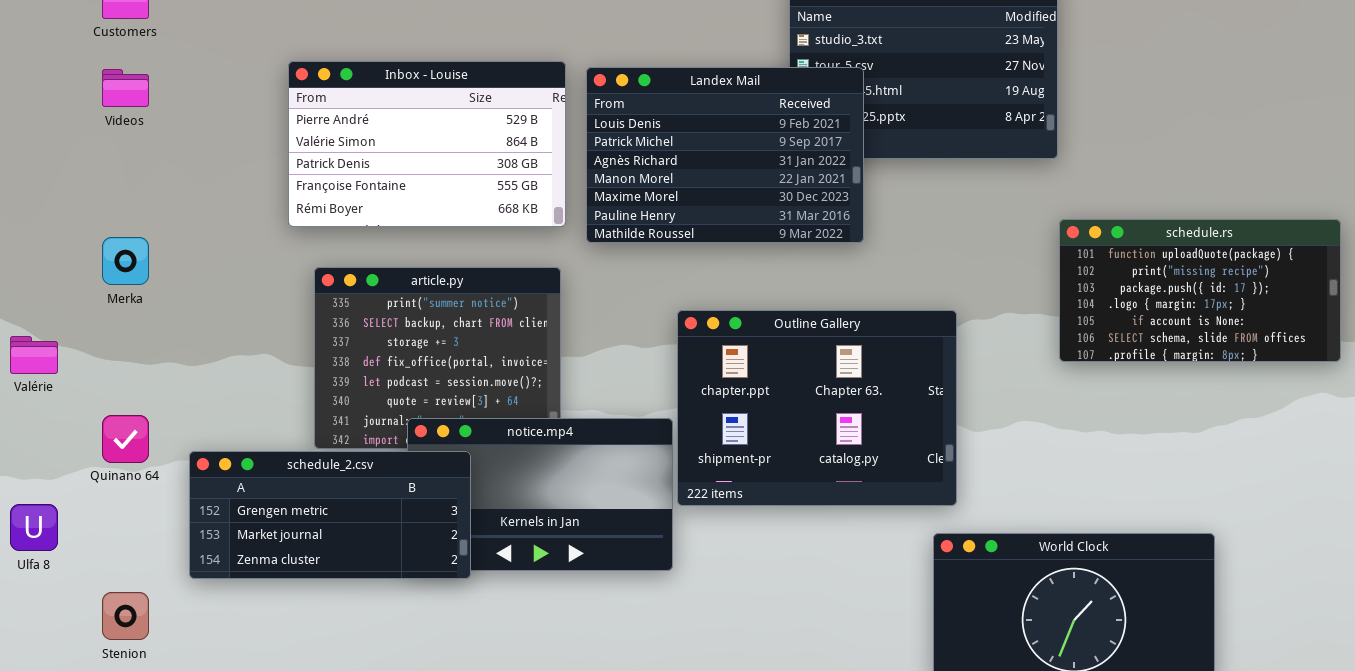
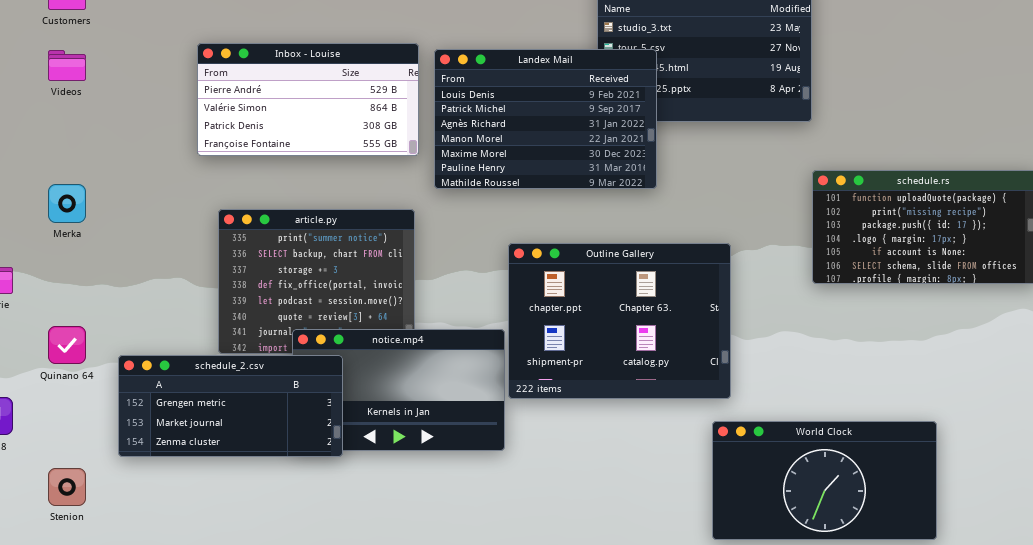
Inbox - Louise: [288,61,566,227] -> [197,43,419,156], resized

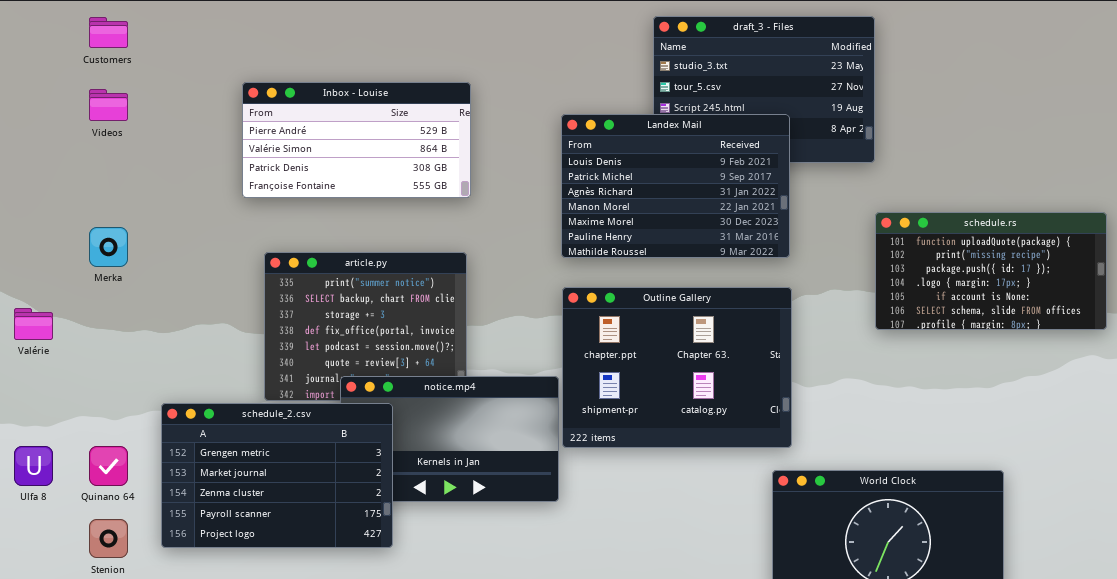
Landex Mail: [434,49,657,189] -> [561,114,790,258], moved
Quinano 64: [48,326,86,364] -> [89,446,128,486], moved
schedule_2.csv: [118,355,343,457] -> [161,403,393,548], resized

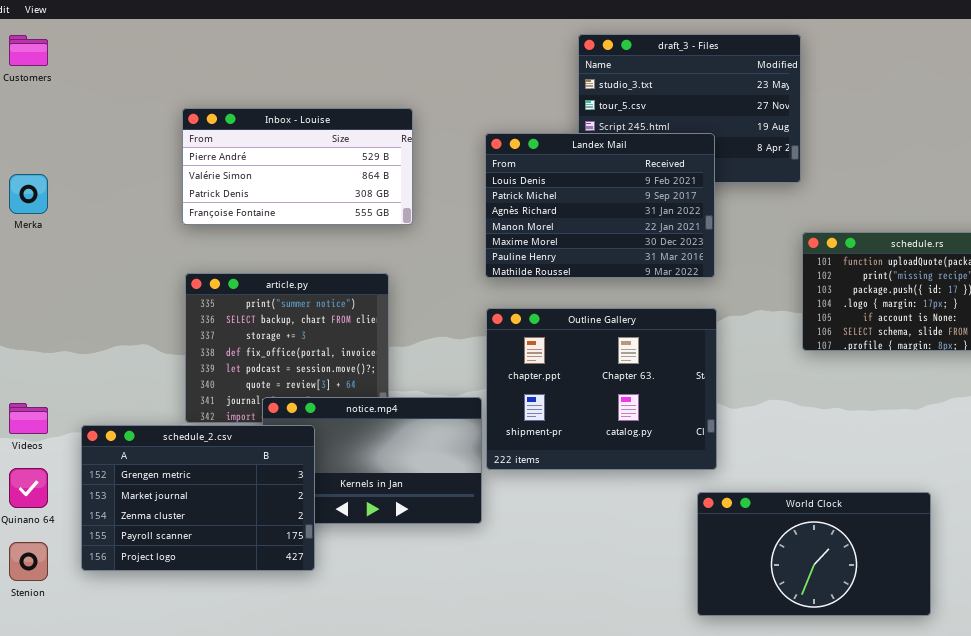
Inbox - Louise: [242,82,471,198] -> [182,108,413,225], moved
Videos: [89,89,128,121] -> [9,403,48,434], moved
Merka: [89,227,128,267] -> [9,174,48,214], moved

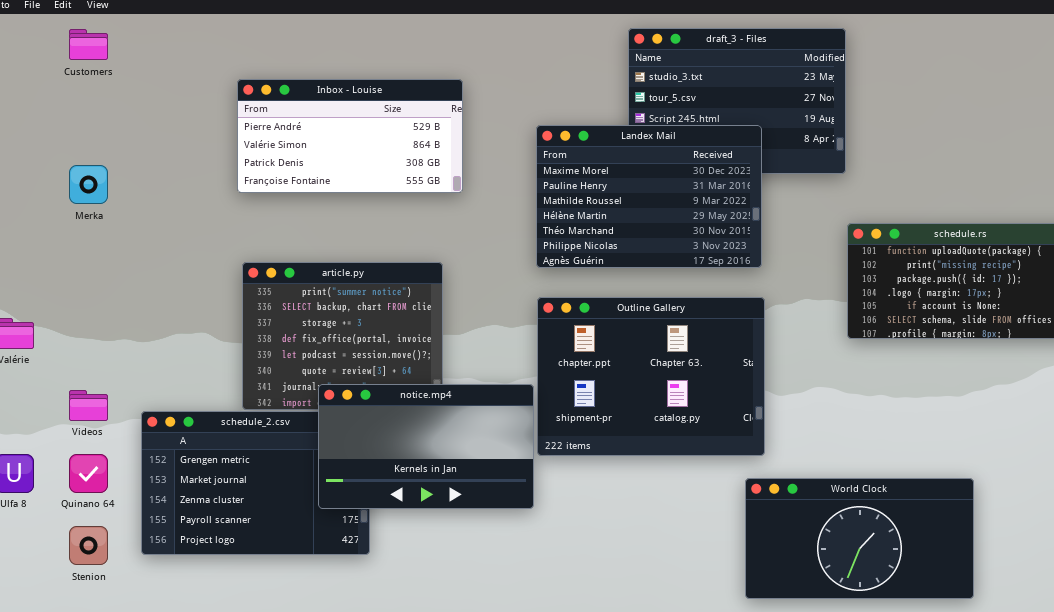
Inbox - Louise: [182,108,413,225] -> [237,79,463,193], moved
Landex Mail: [485,133,715,278] -> [536,125,762,268], scrolled down 4 rows
notice.mp4: [262,397,482,524] -> [318,384,534,509], raised

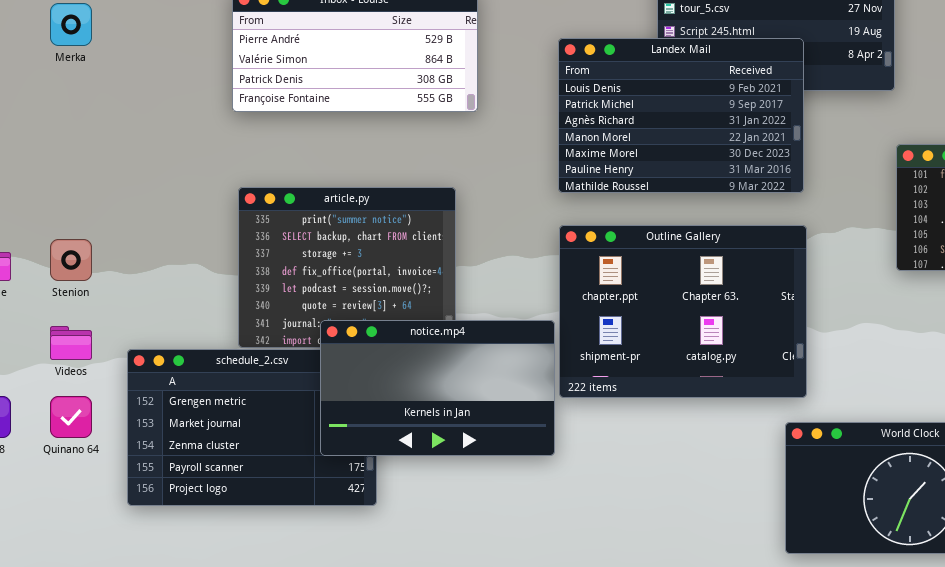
Landex Mail: [536,125,762,268] -> [558,38,804,193], scrolled up 4 rows
Merka: [69,165,108,204] -> [50,3,92,46], moved
Stenion: [69,526,108,565] -> [50,239,92,281], moved

